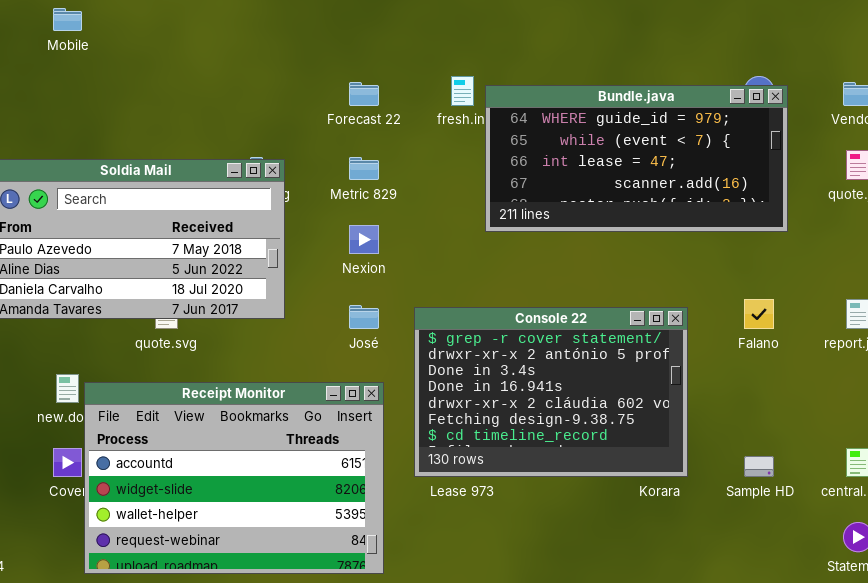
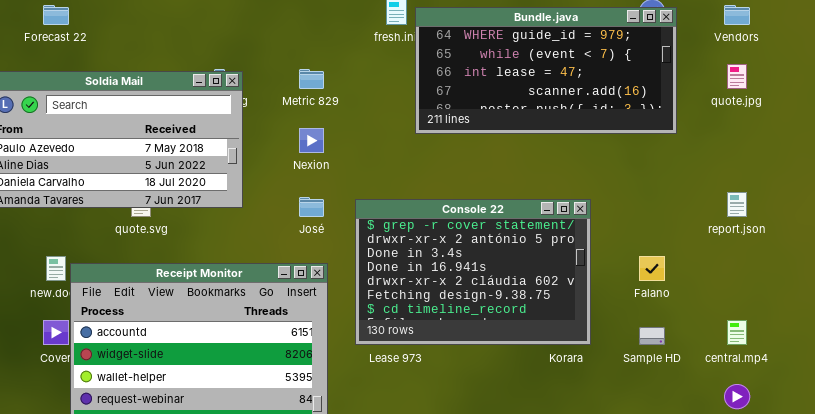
Forecast 22: [349,82,379,106] -> [43,5,69,25], moved
Falano: [744,299,774,329] -> [639,256,665,281], moved

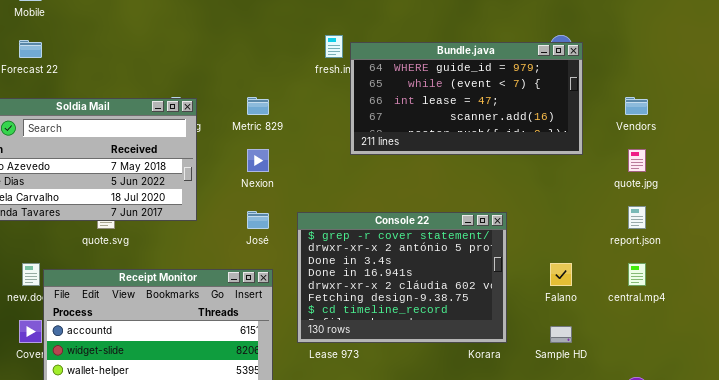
Vendors: [724,5,750,25] -> [625,97,648,115], moved
quote.jpg: [727,64,747,89] -> [628,149,646,172], moved
central.mp4: [727,320,747,345] -> [628,263,646,286], moved

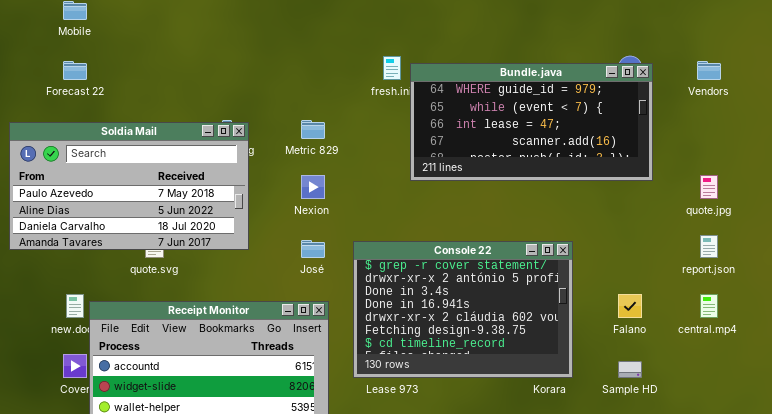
Vendors: [625,97,648,115] -> [697,61,721,80], moved

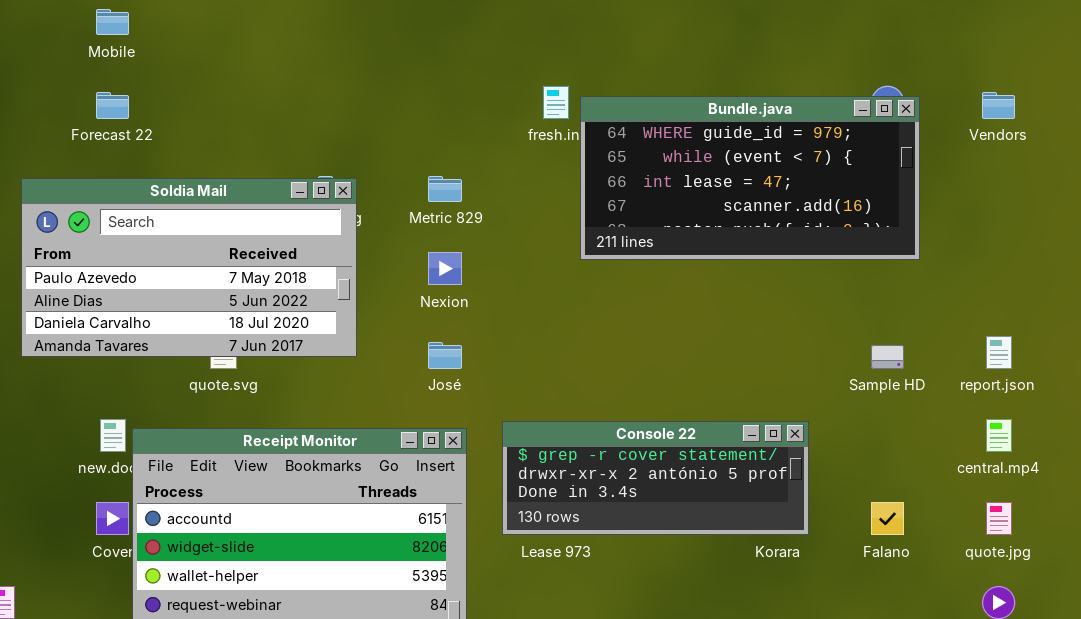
quote.jpg: [700,175,718,199] -> [986,502,1012,535], moved
Console 22: [353,241,573,378] -> [502,421,809,535], resized
Falano: [618,294,642,318] -> [871,502,904,535], moved
Sample HD: [618,361,642,378] -> [871,345,904,369], moved

